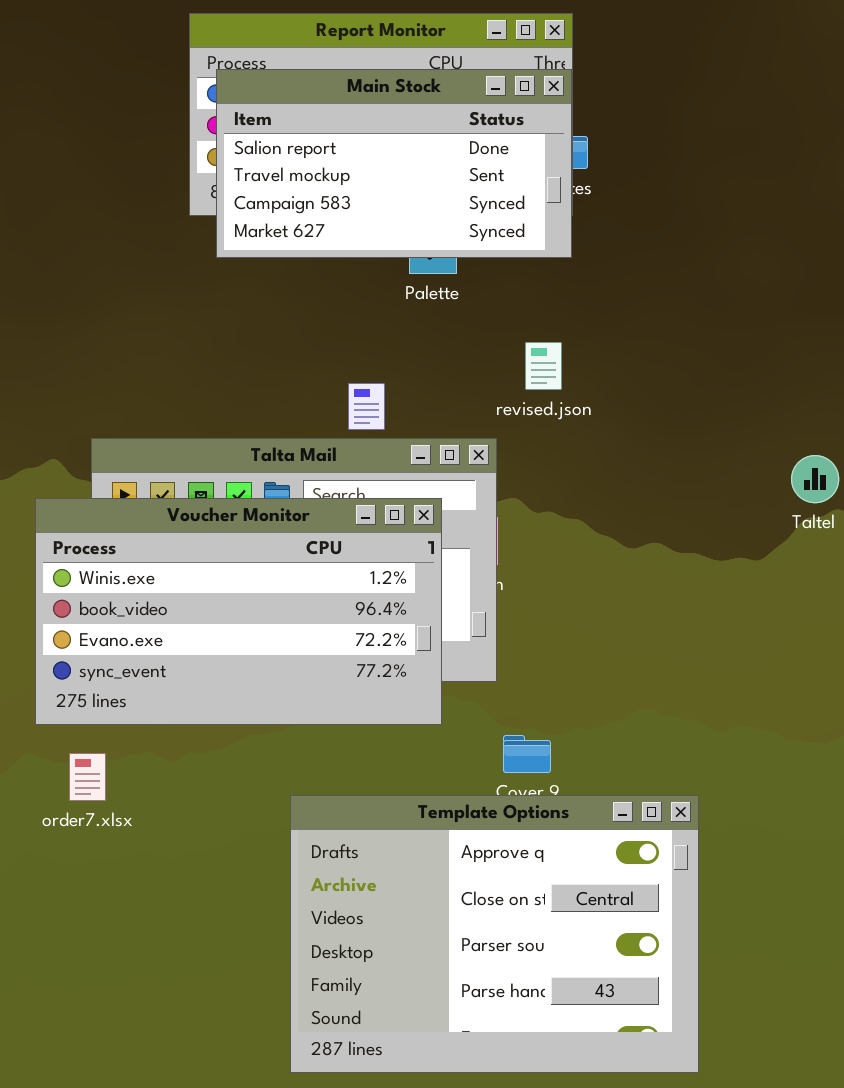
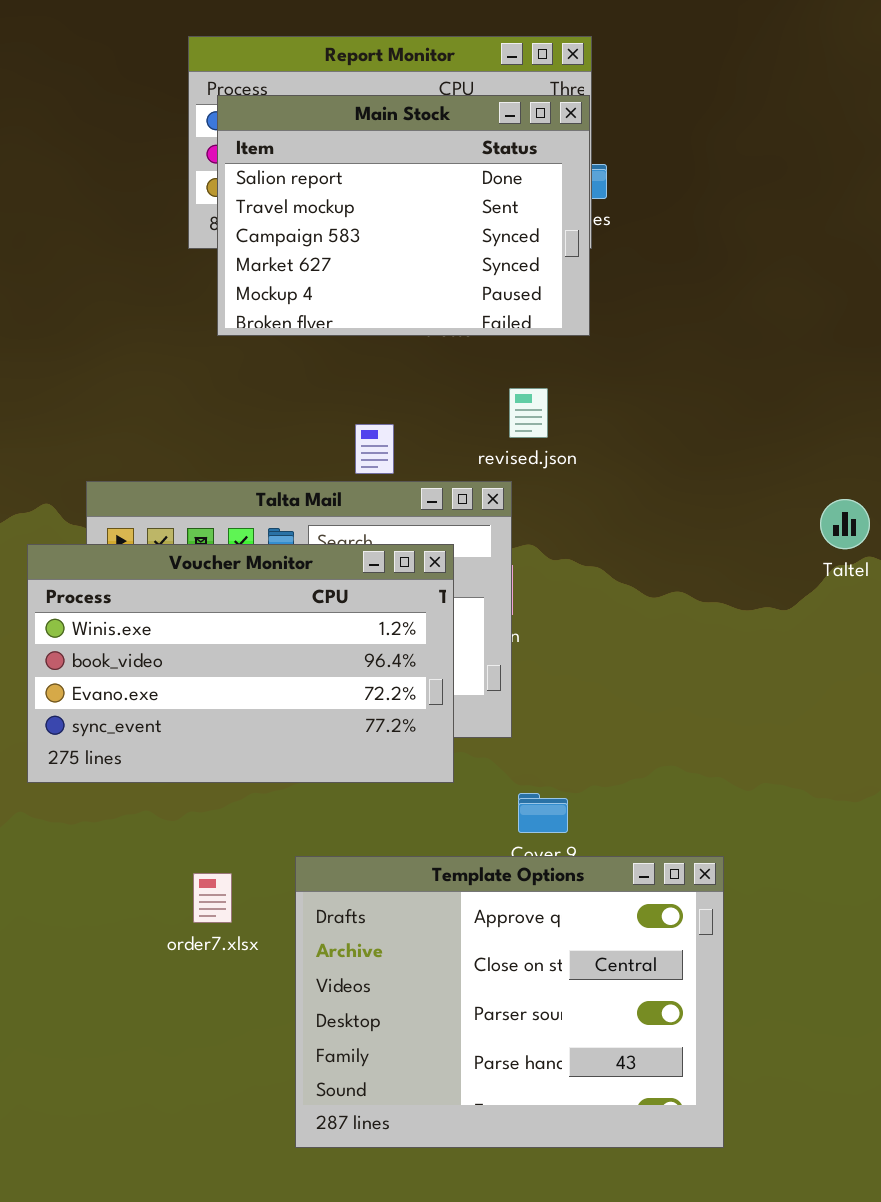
Main Stock: [216,69,572,258] -> [217,95,590,336], resized
revised.json: [525,342,562,390] -> [509,388,548,438], moved
order7.xlsx: [69,753,106,801] -> [193,873,232,923], moved

